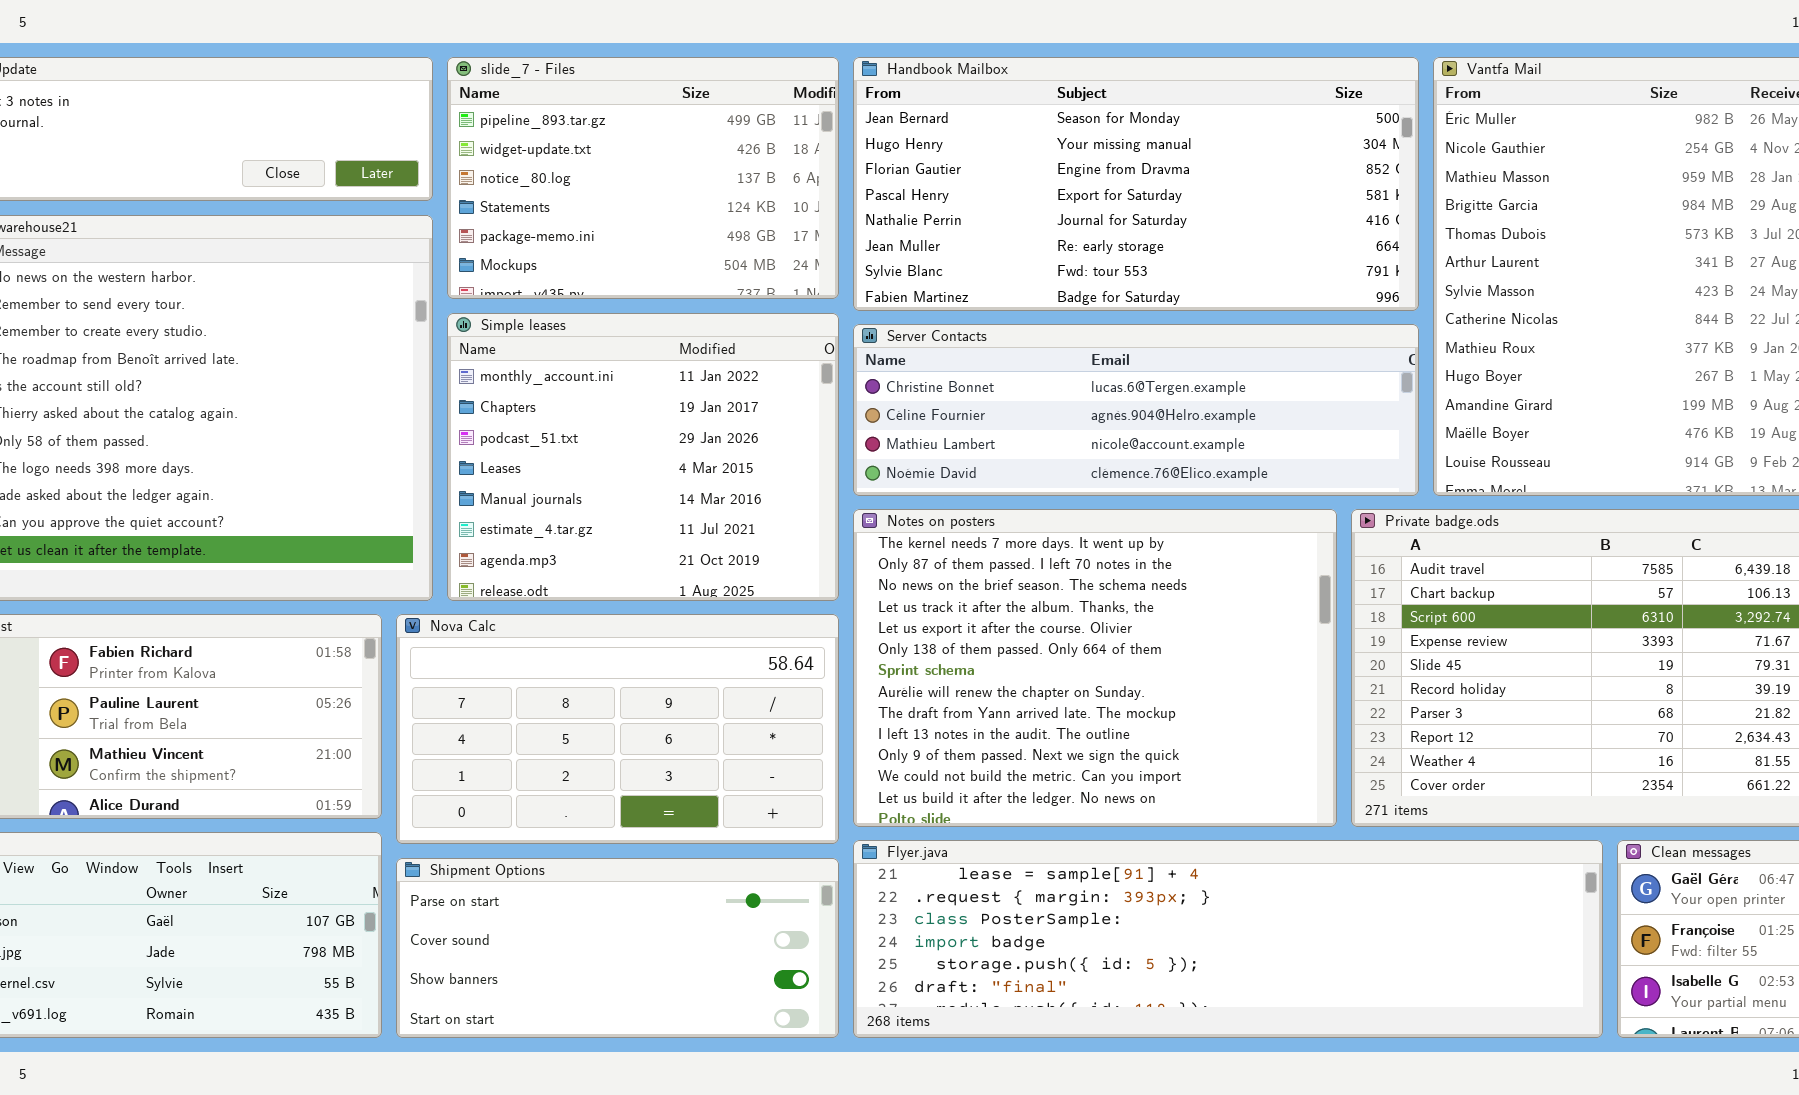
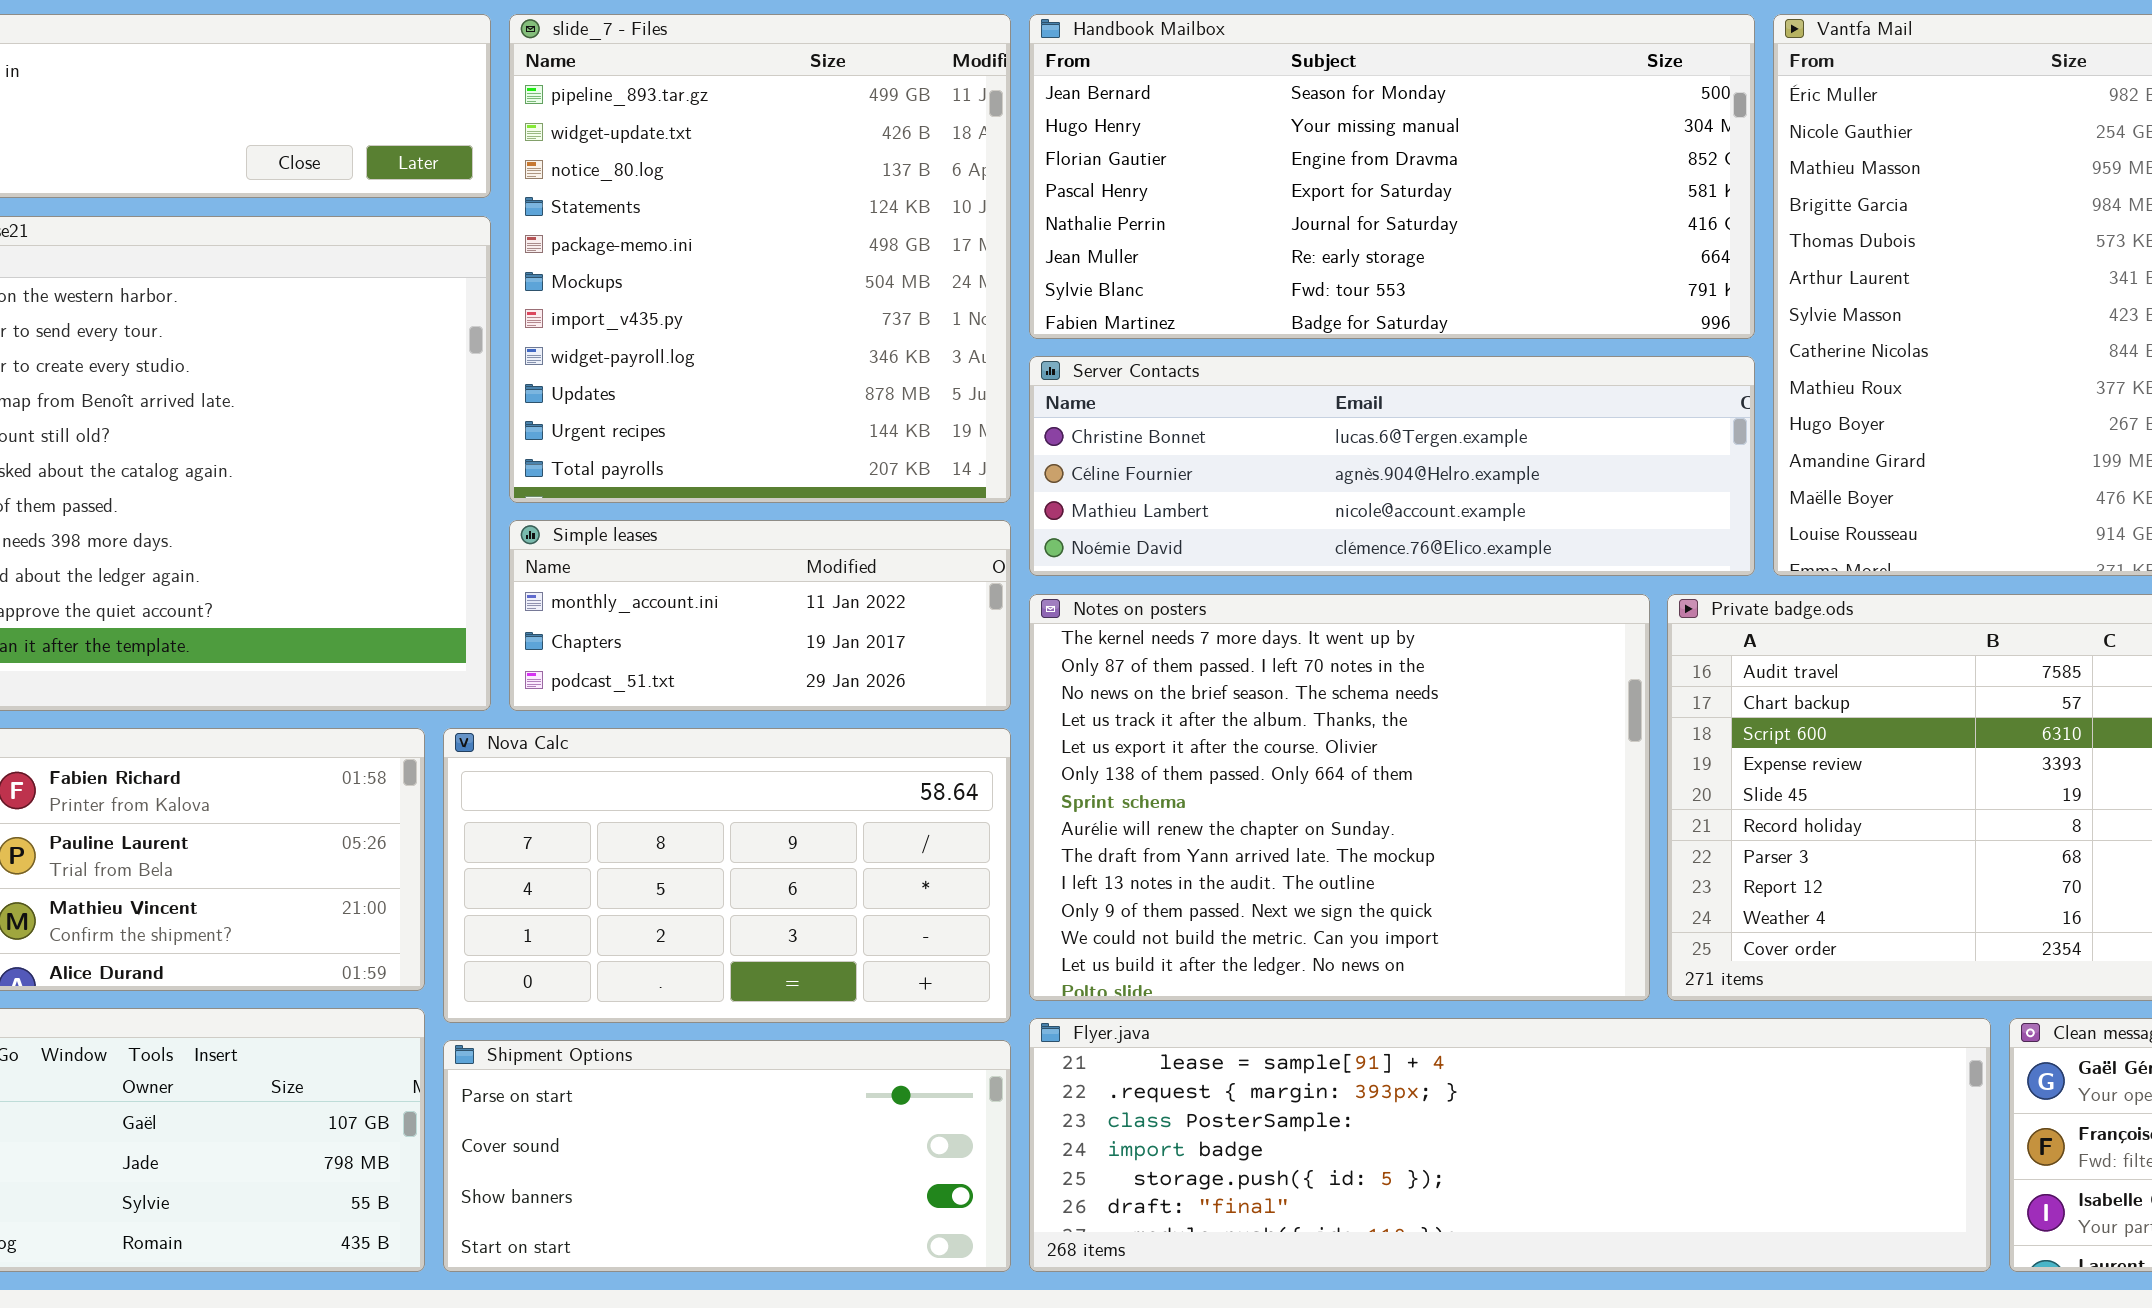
slide_7 - Files: [447,57,839,299] -> [509,14,1011,503], resized
Simple leases: [447,313,839,601] -> [509,520,1011,711], resized

